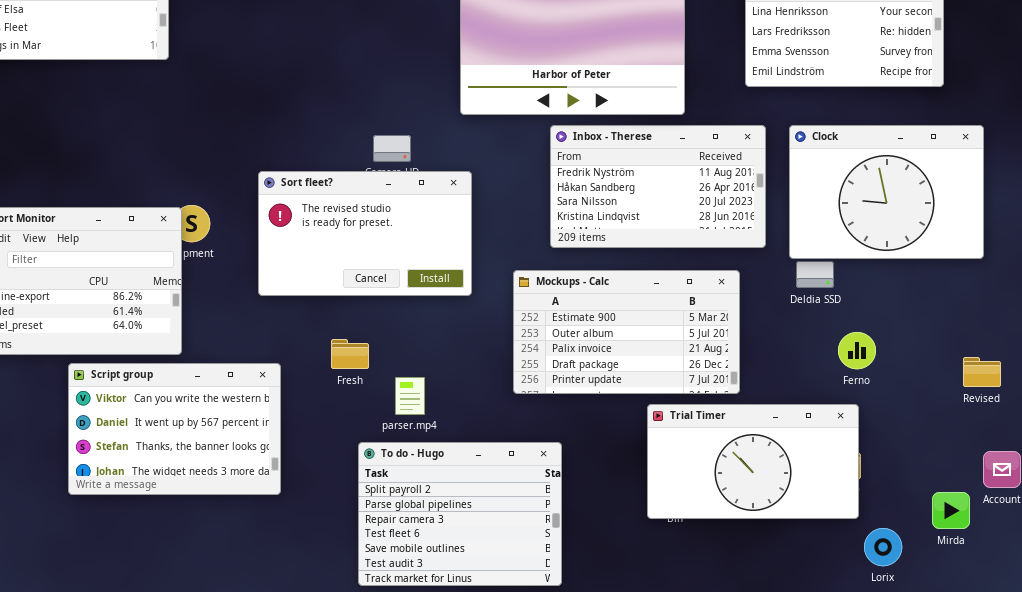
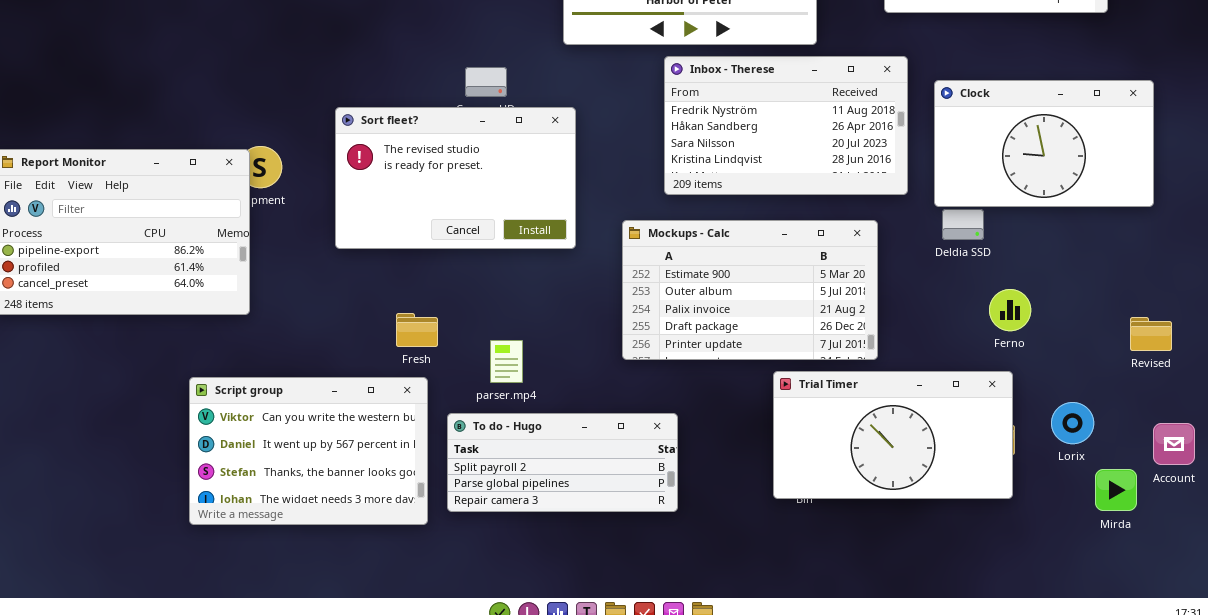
Clock: [789,125,984,259] -> [934,80,1154,207], resized
Fresh: [331,339,369,369] -> [396,313,438,347], moved
Script group: [68,363,281,495] -> [189,377,428,525], moved
To do - Hugo: [358,442,562,586] -> [447,413,678,512], resized
Lorix: [864,528,902,566] -> [1051,402,1094,444], moved

